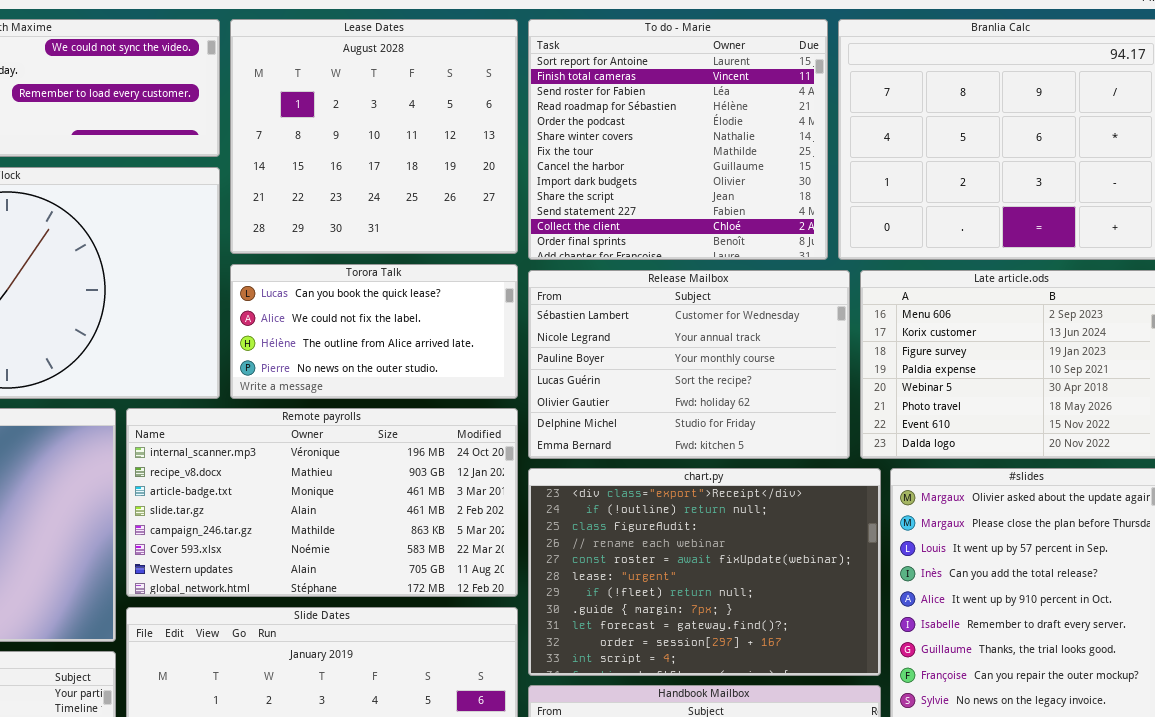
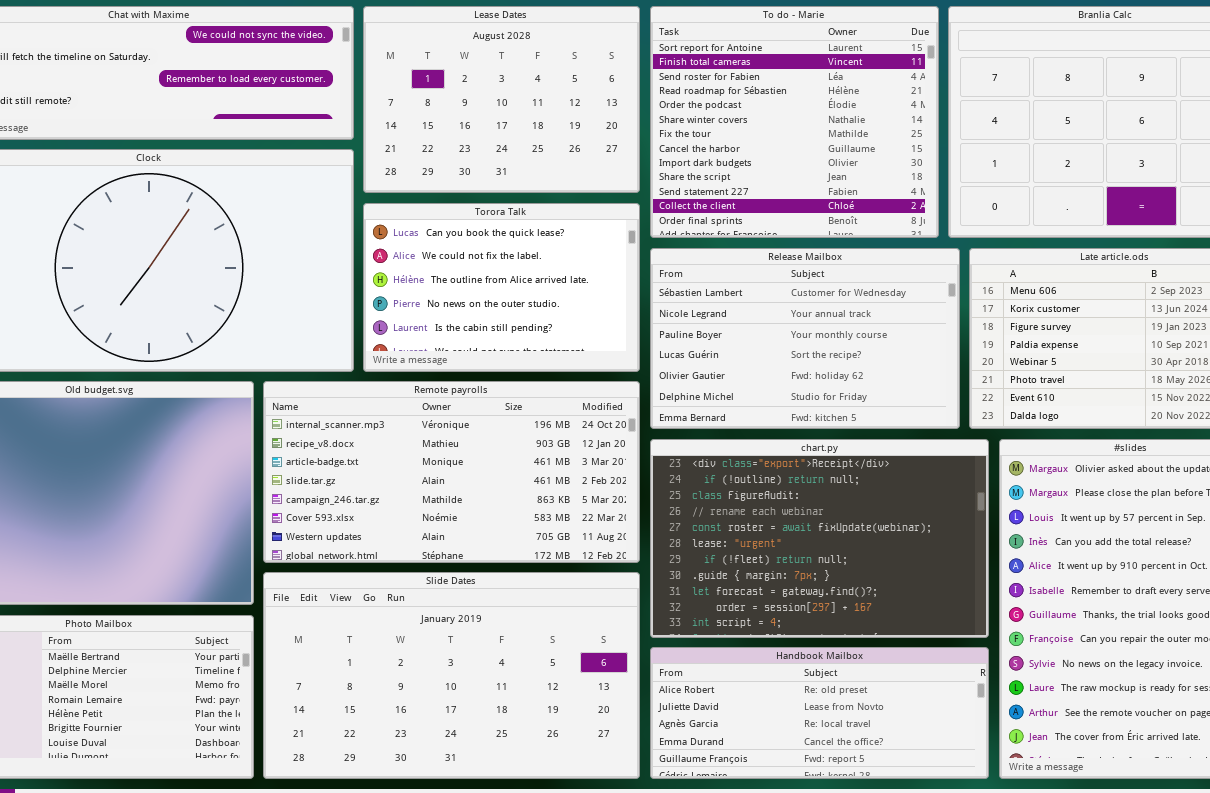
Lease Dates: [230,19,518,254] -> [363,6,640,193], resized
Torora Talk: [230,264,518,399] -> [363,203,640,372], resized

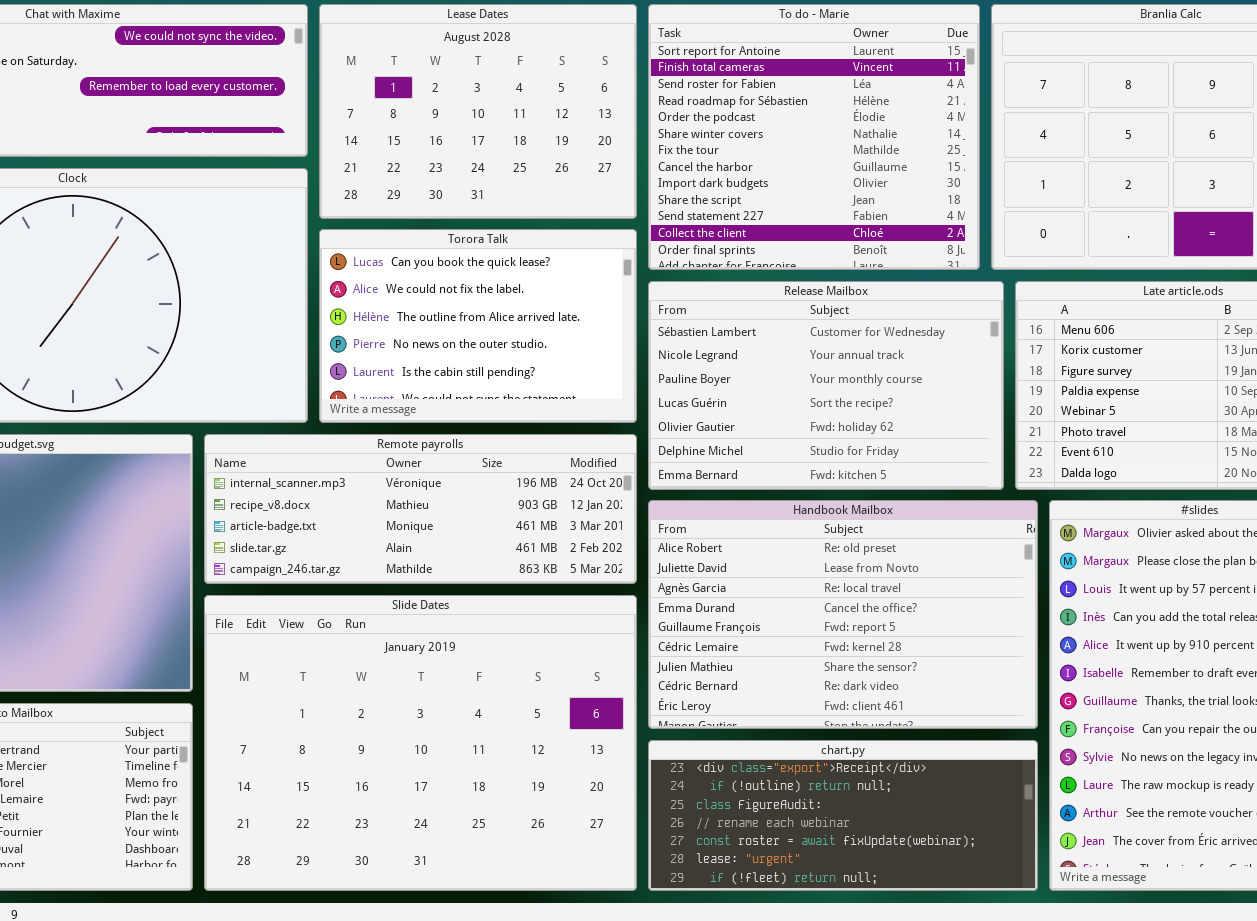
Remote payrolls: [263,381,640,563] -> [204,434,637,584], resized
chart.py: [650,439,989,638] -> [648,740,1038,891], moved, resized
Slide Dates: [263,572,640,779] -> [204,595,637,891], resized
Handbook Mailbox: [650,647,989,779] -> [648,500,1038,729], moved, resized

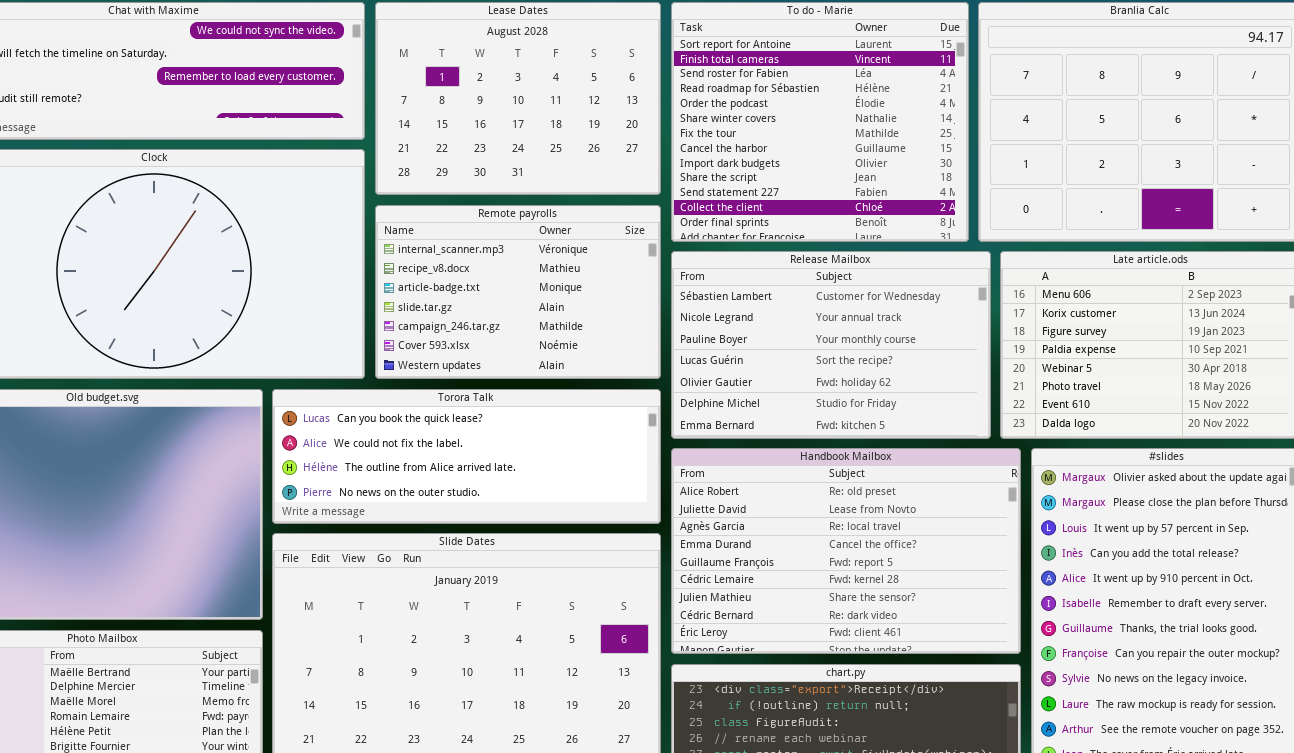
Torora Talk: [319,229,637,423] -> [272,389,661,524], moved, resized
Remote payrolls: [204,434,637,584] -> [375,205,661,379], moved, resized

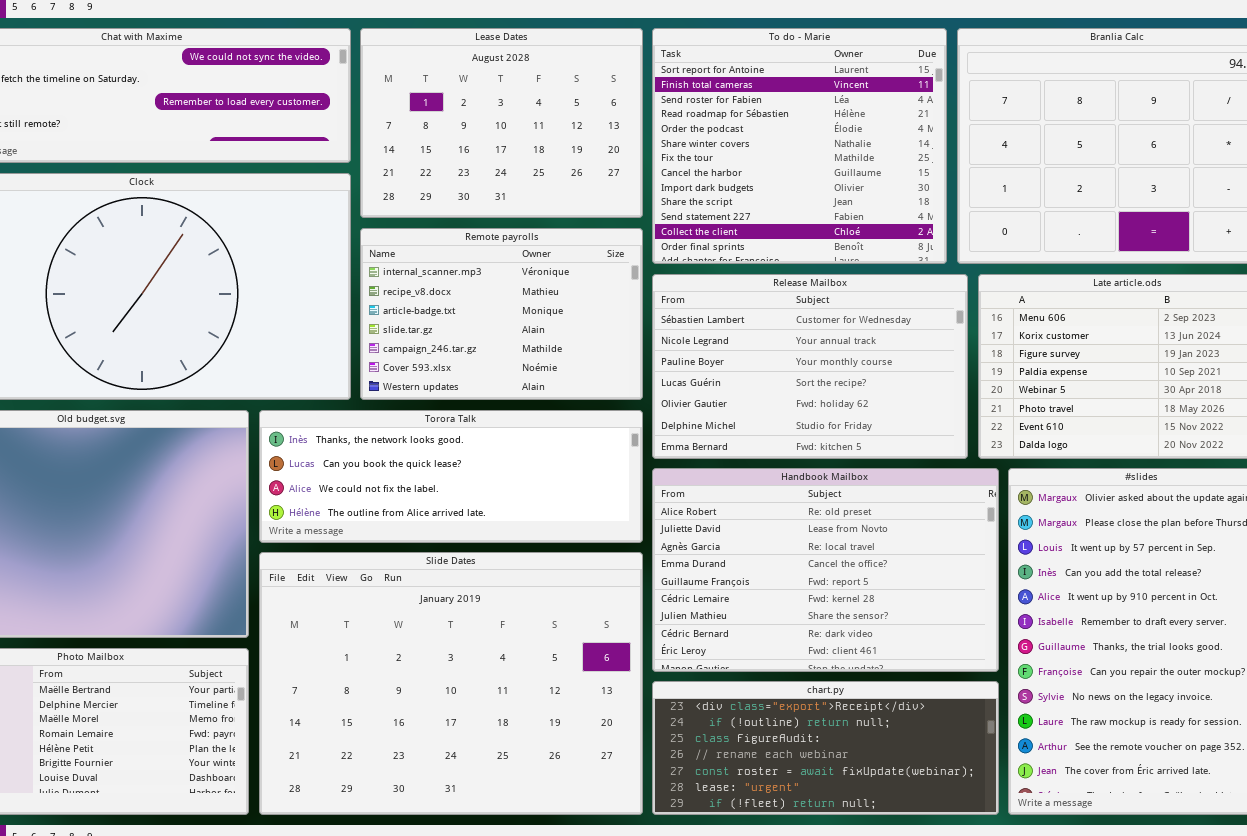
Torora Talk: [272,389,661,524] -> [259,410,643,543], scrolled up 1 row

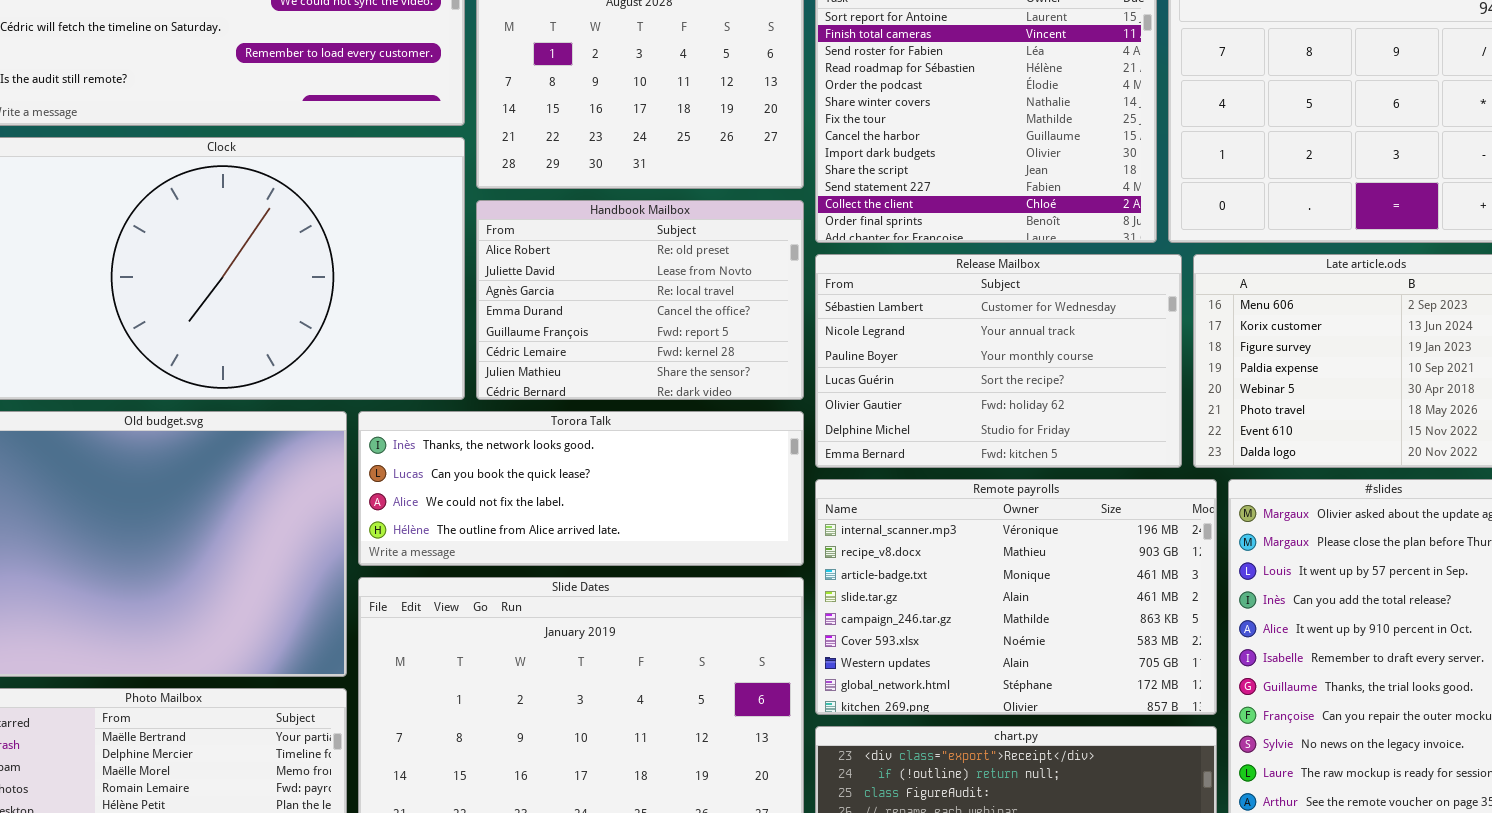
Remote payrolls: [360,228,643,400] -> [815,479,1217,715], moved, resized
Handbook Mailbox: [652,468,999,672] -> [476,200,804,400], moved, resized

